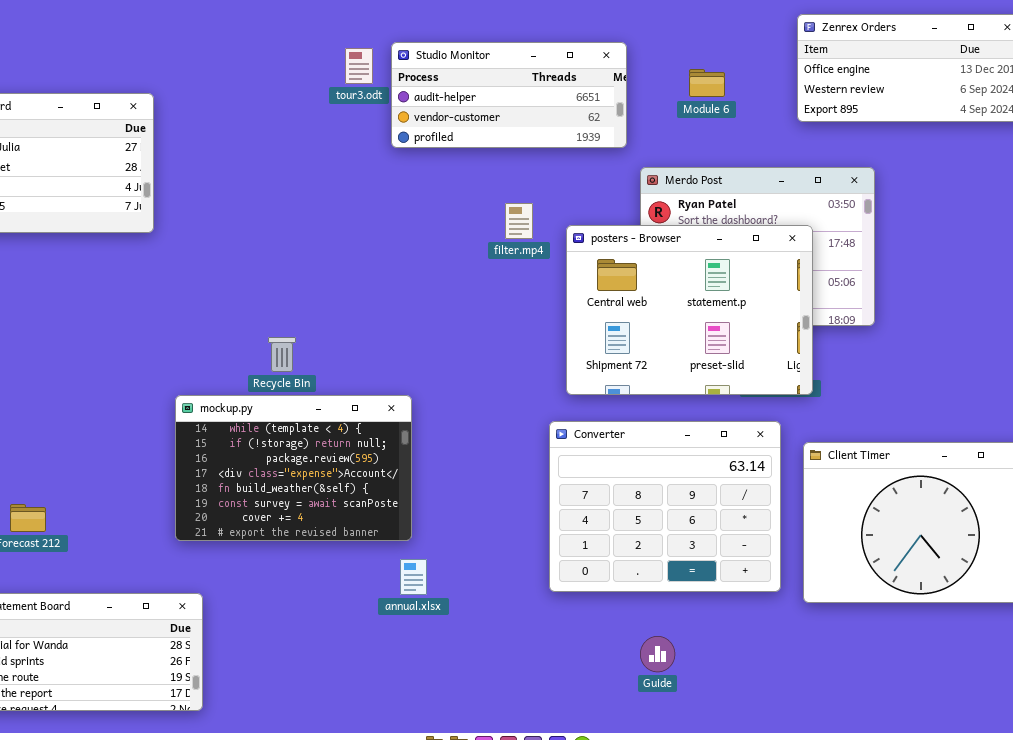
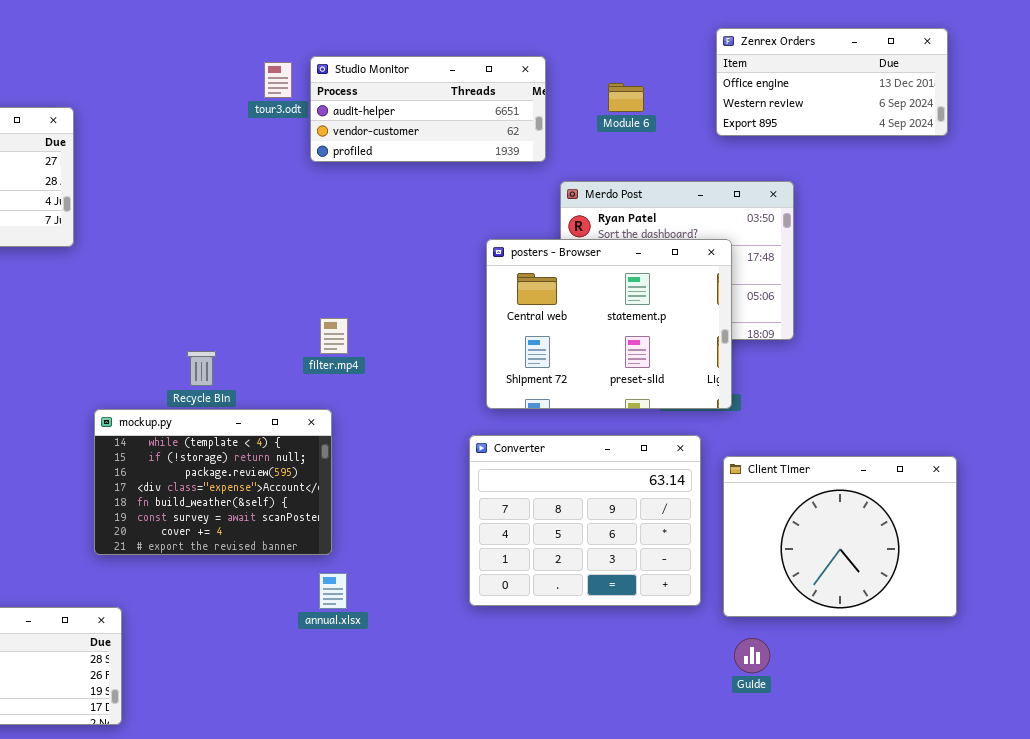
filter.mp4: [505,203,533,239] -> [320,318,348,354], moved
Guide: [640,636,675,672] -> [734,638,770,673], moved

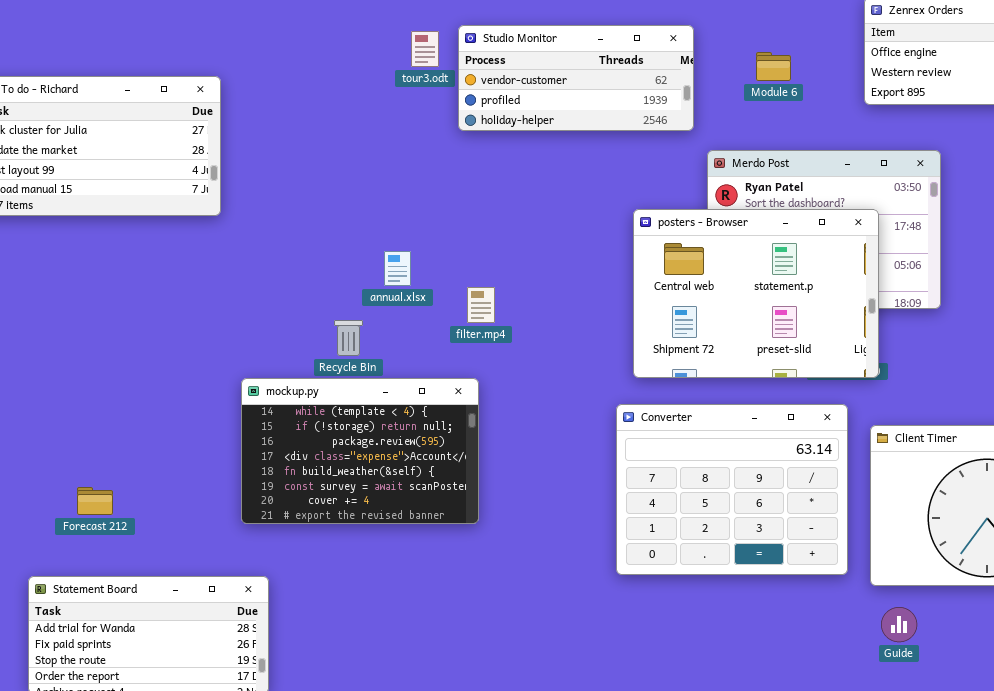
Studio Monitor: [310,56,546,162] -> [458,25,694,131], scrolled down 1 row
annual.xlsx: [319,573,347,609] -> [384,251,411,286], moved

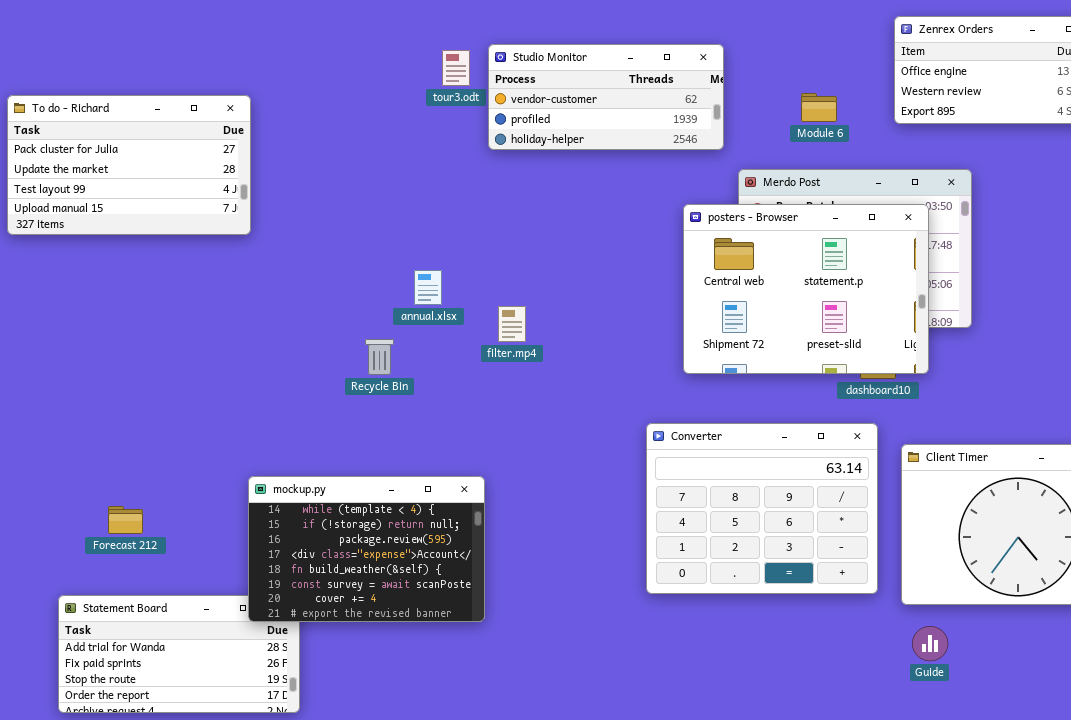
Module 6: [756,52,791,81] -> [801,93,837,122], moved
posters - Browser: [633,209,879,378] -> [683,204,929,374], moved
mockup.py: [241,378,479,524] -> [248,476,485,622], moved

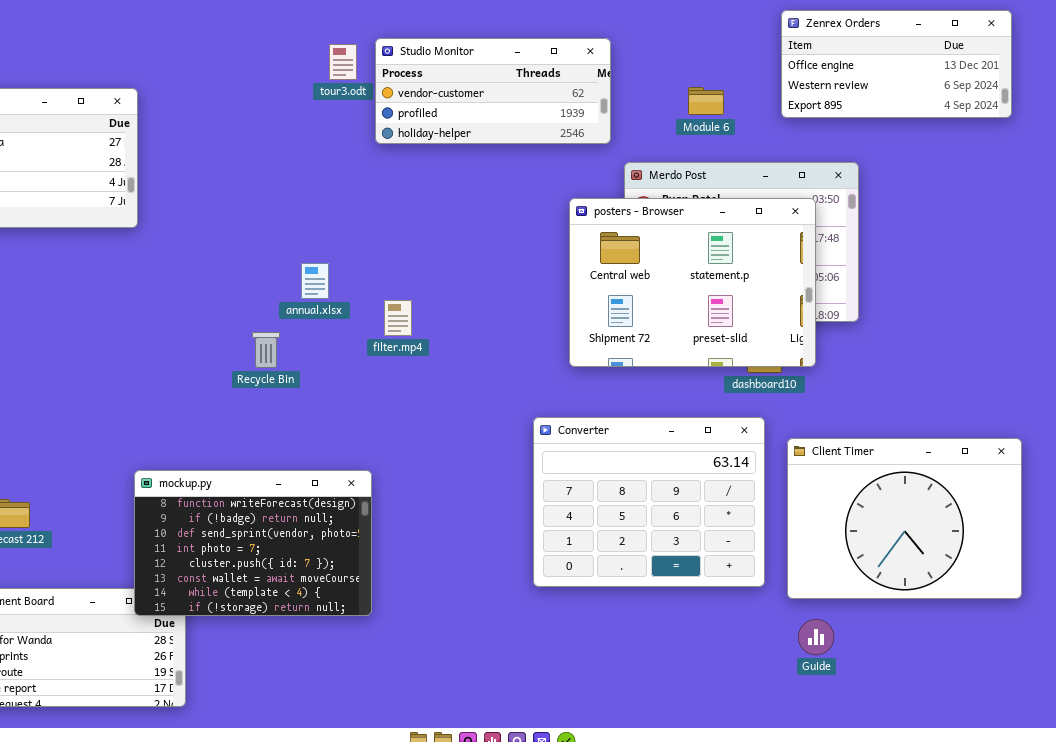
mockup.py: [248,476,485,622] -> [134,470,372,616], scrolled up 6 rows

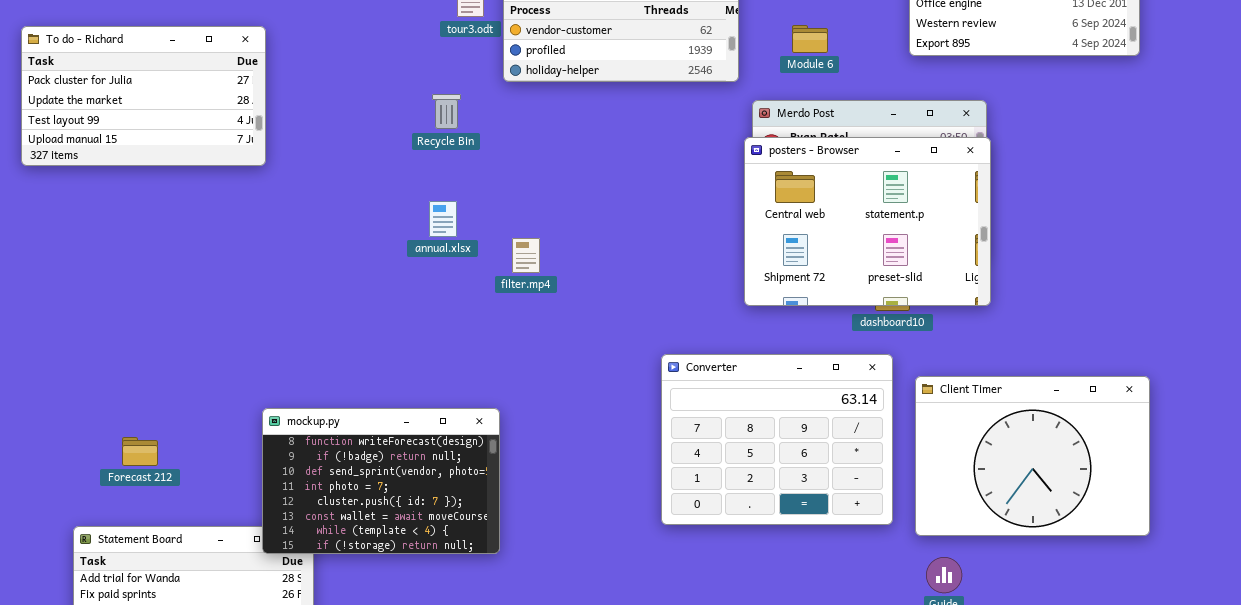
Module 6: [688,87,724,115] -> [792,25,828,53], moved
posters - Browser: [569,198,816,367] -> [744,137,991,306], moved
Recycle Bin: [252,332,280,368] -> [432,94,461,129], moved

